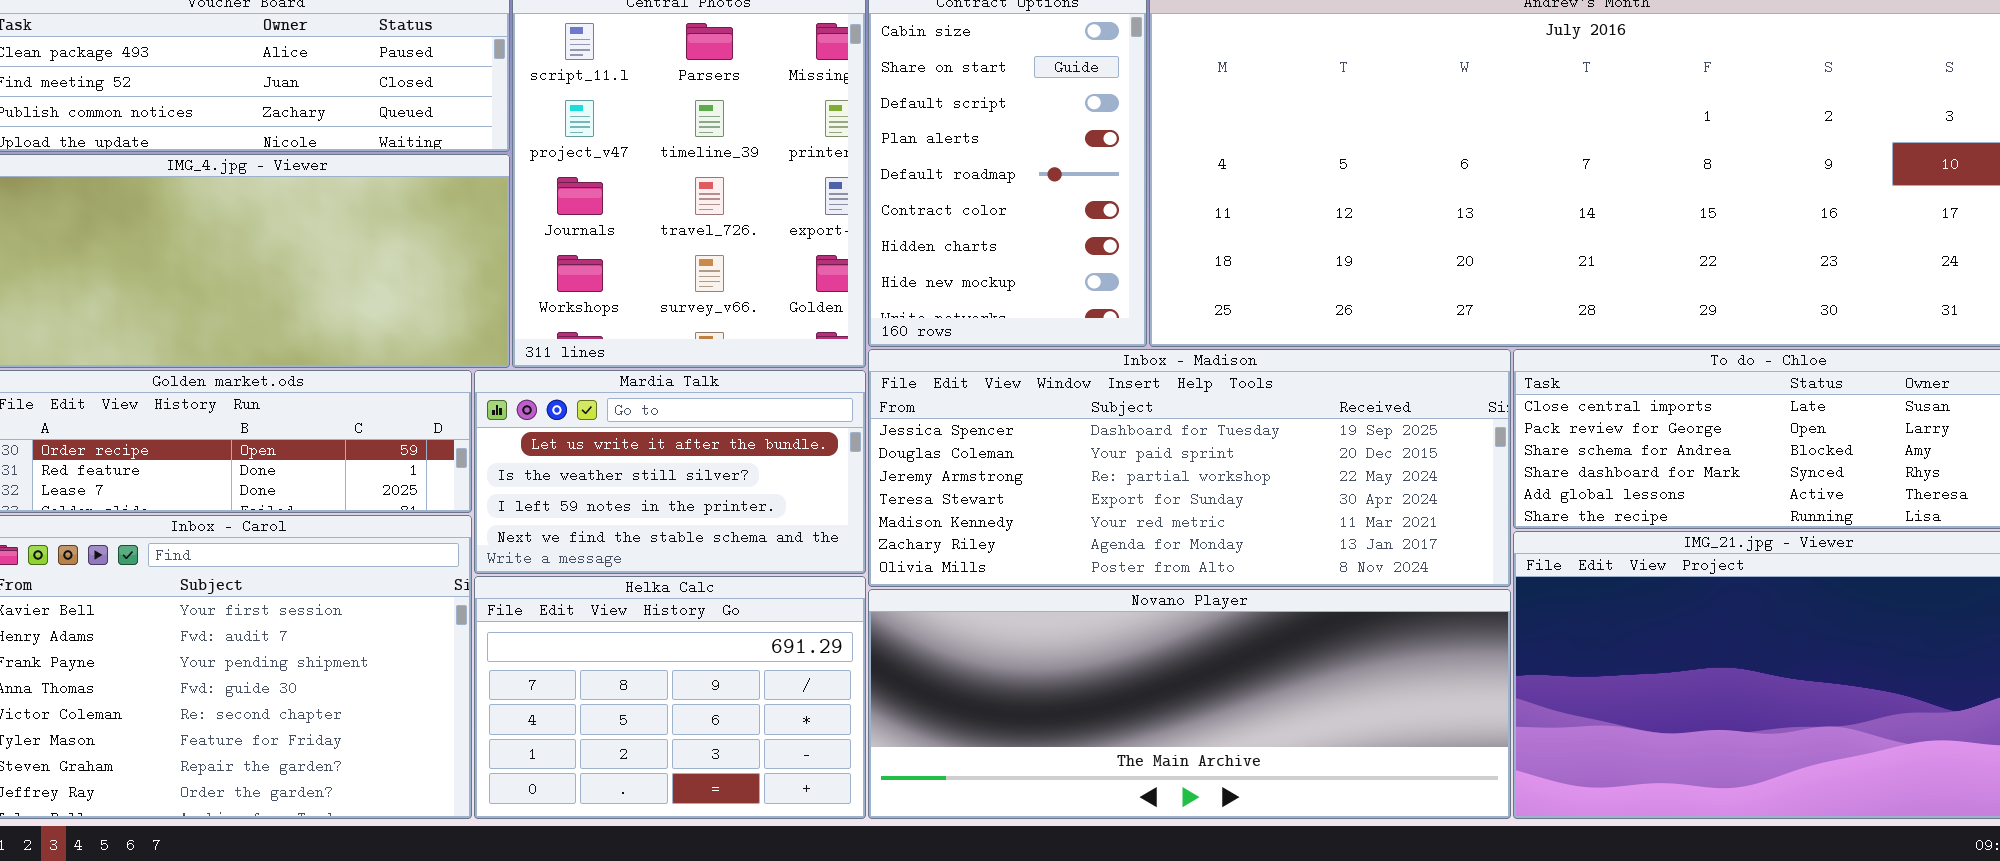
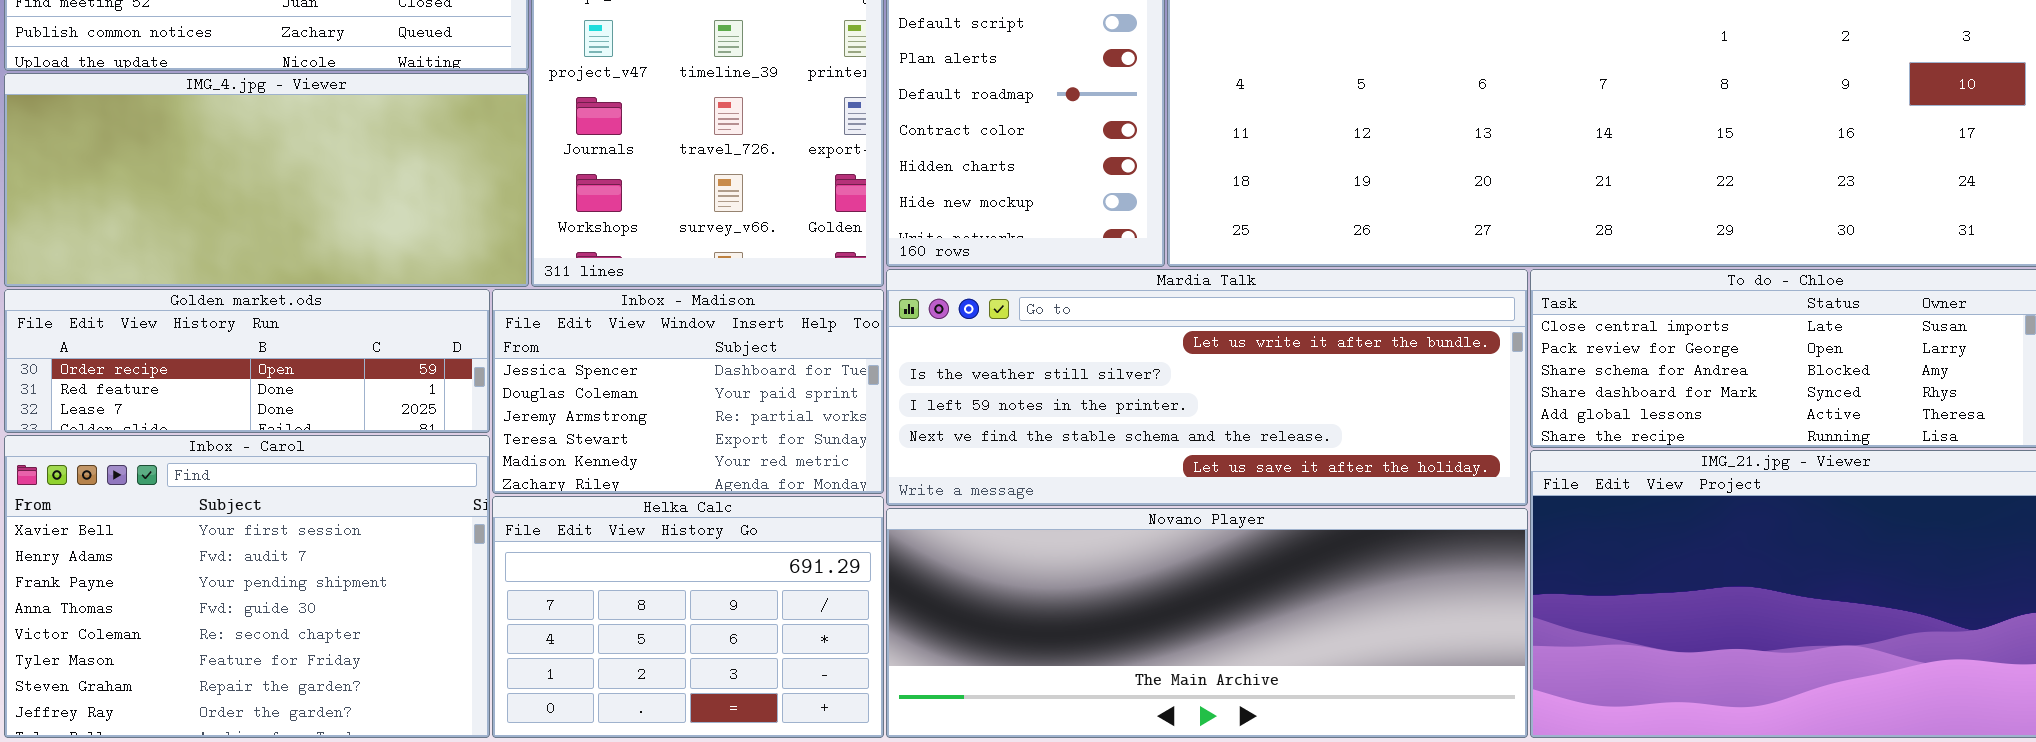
Inbox - Madison: [868,349,1511,587] -> [492,289,884,494], moved, resized
Mardia Talk: [474,370,866,574] -> [886,269,1528,506], moved, resized

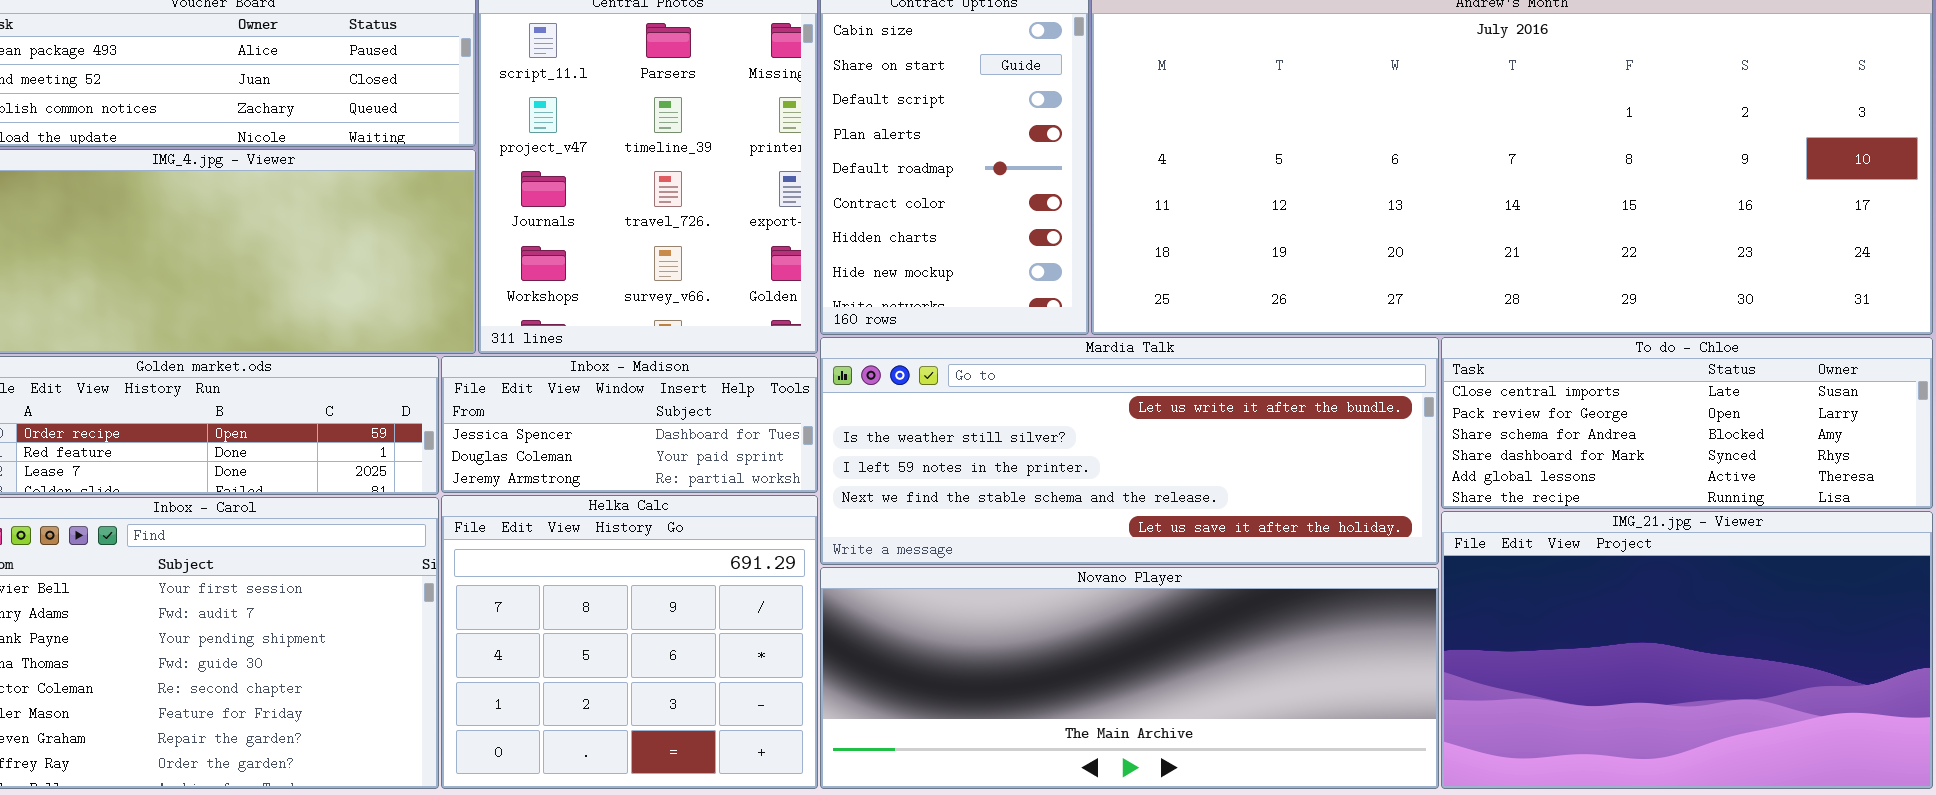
Inbox - Madison: [492,289,884,494] -> [441,356,818,493], resized
Helka Calc: [492,496,884,738] -> [441,495,818,789], resized

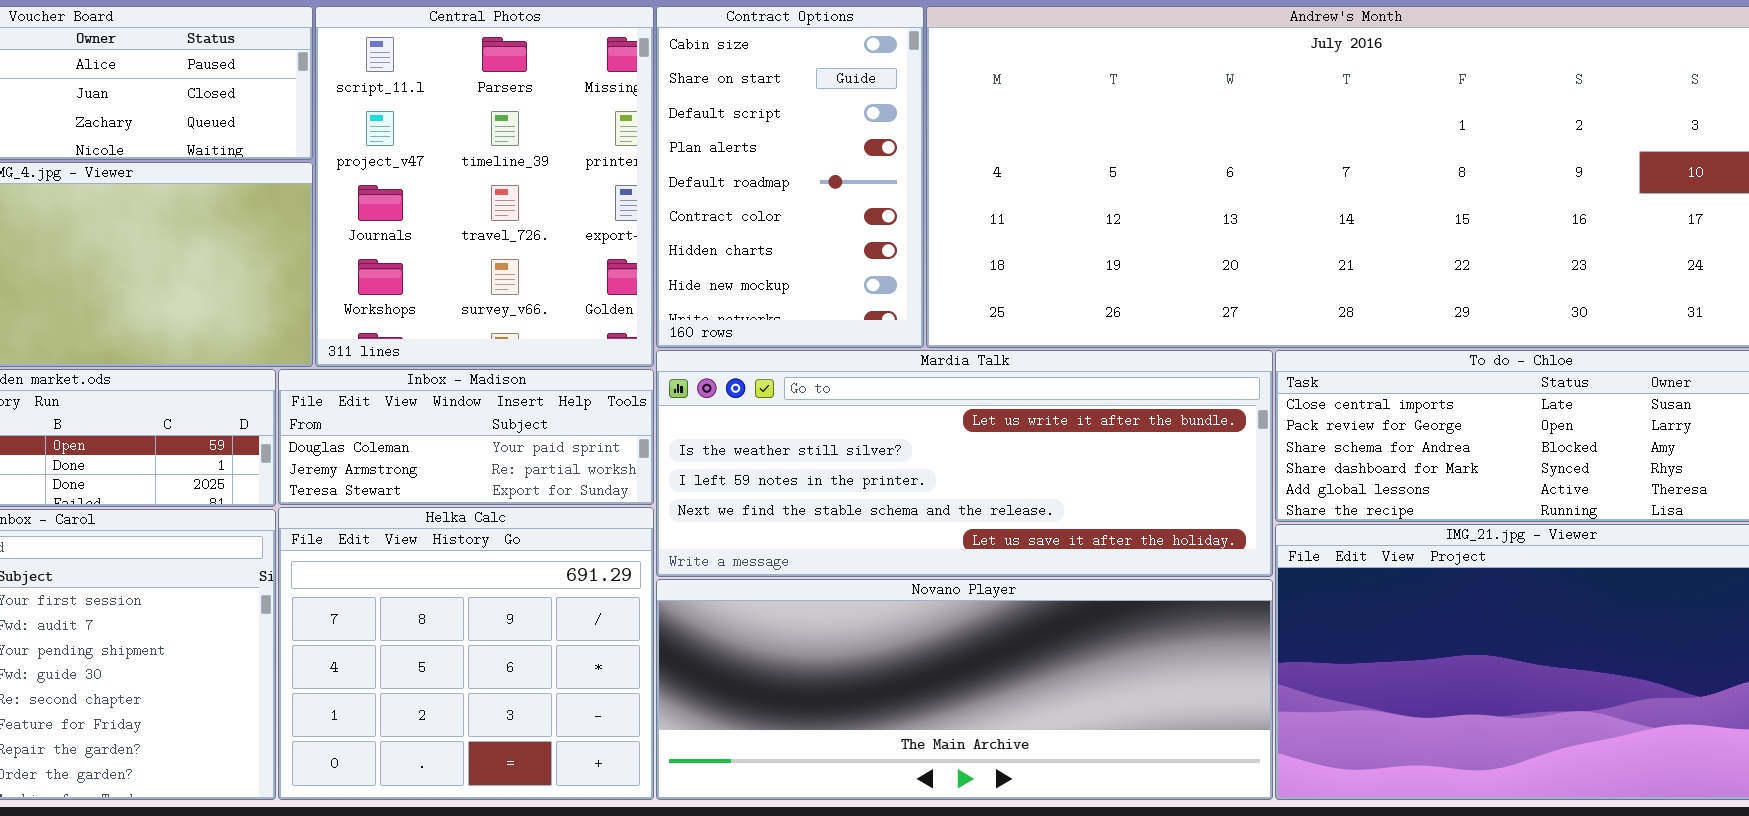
Inbox - Madison: [441,356,818,493] -> [278,369,654,505], scrolled down 1 row

